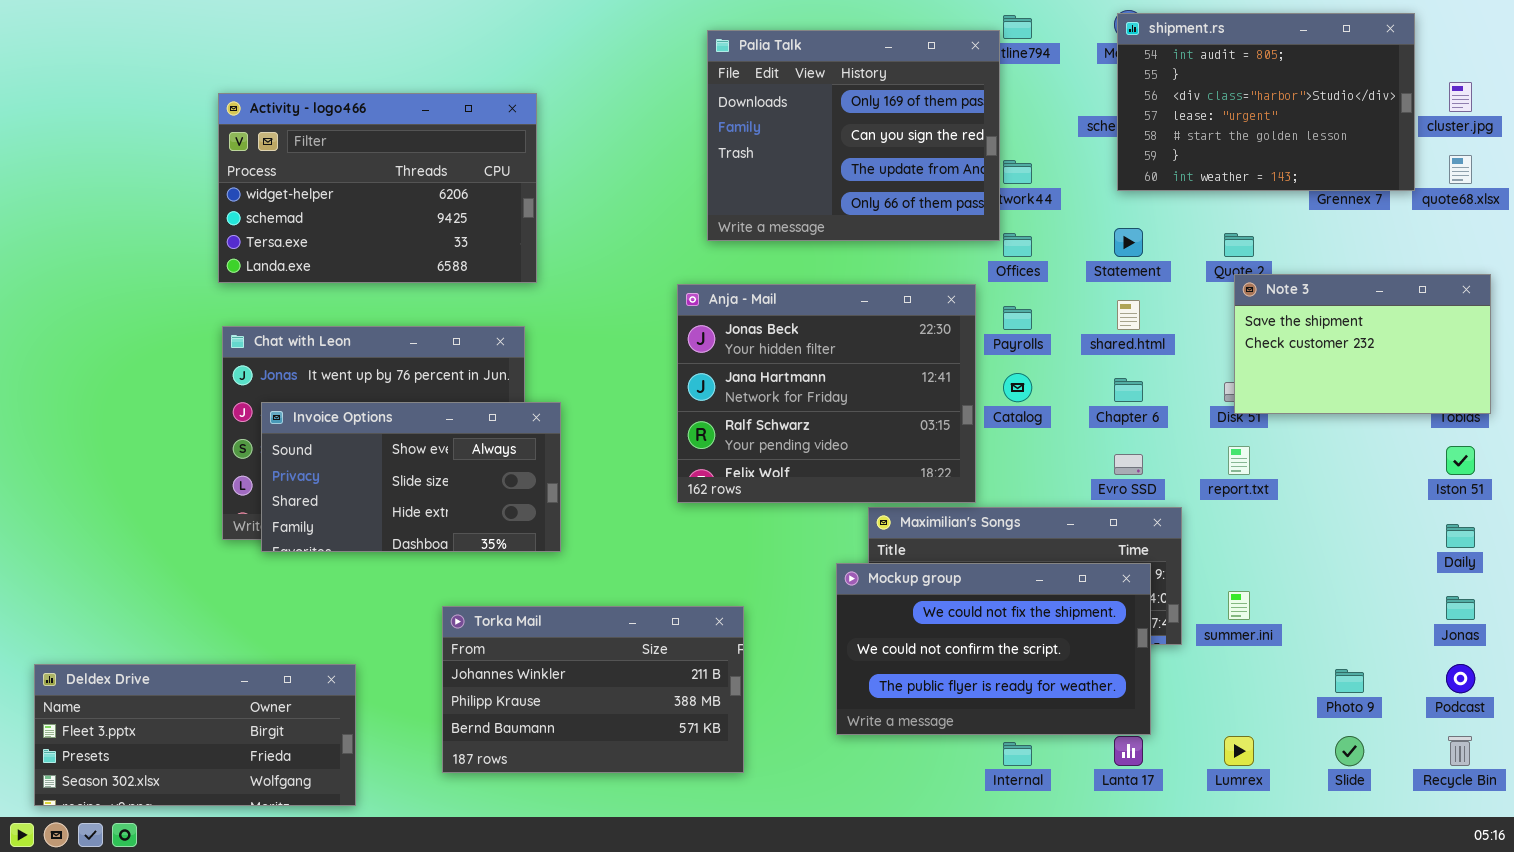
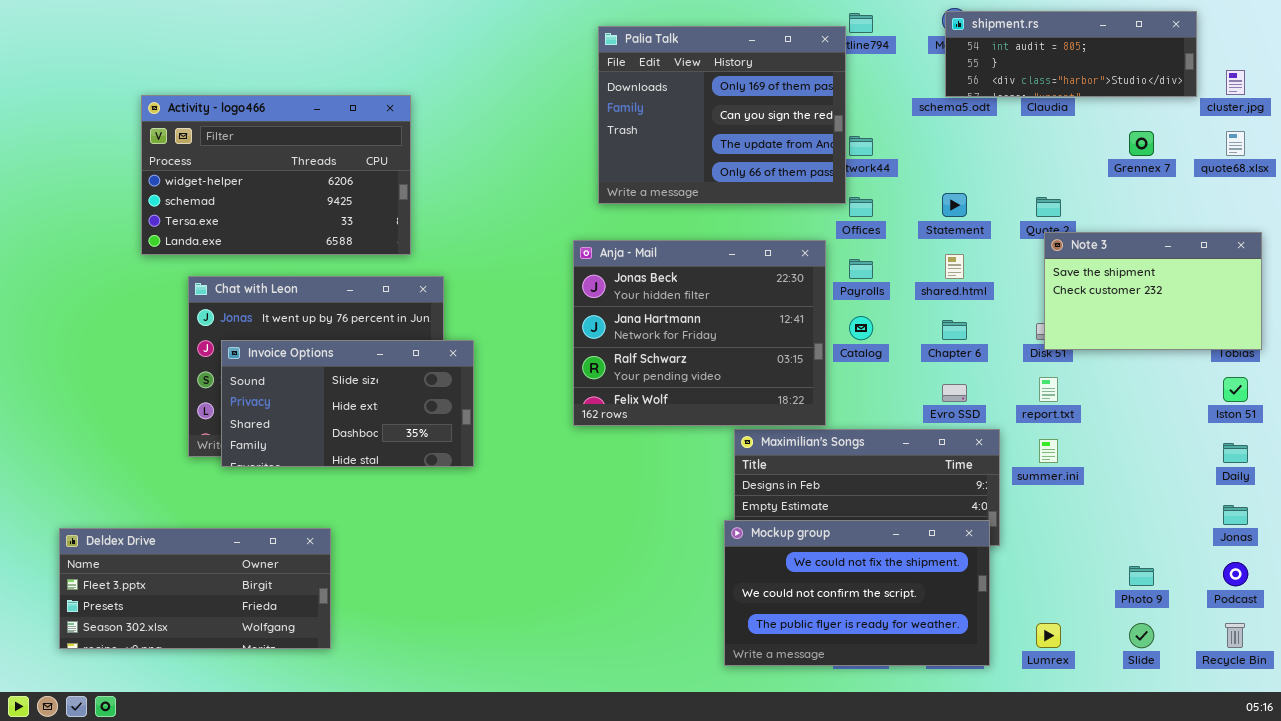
shipment.rs: [1117,13,1415,191] -> [945,11,1197,97], resized
Activity - logo466: [218,93,537,283] -> [141,95,411,255], moved
Invoice Options: [261,402,561,552] -> [221,340,474,467], scrolled down 1 row
Mockup group: [836,563,1151,735] -> [724,520,990,666], moved
summer.ini: [1228,591,1250,620] -> [1039,439,1058,463], moved
Torka Mail: [442,606,744,773] -> none, closed
Deldex Drive: [34,664,356,806] -> [59,528,331,649], moved

